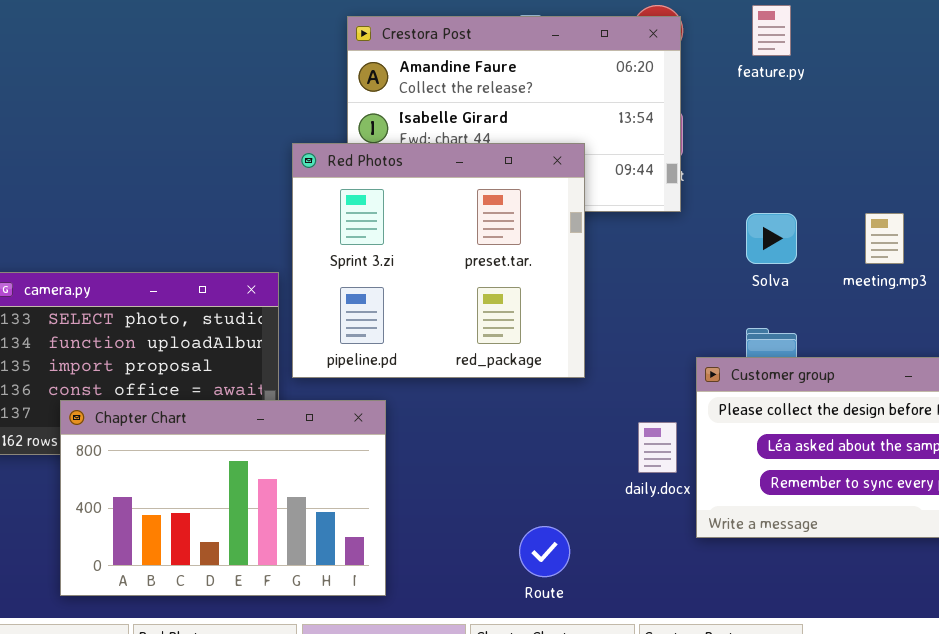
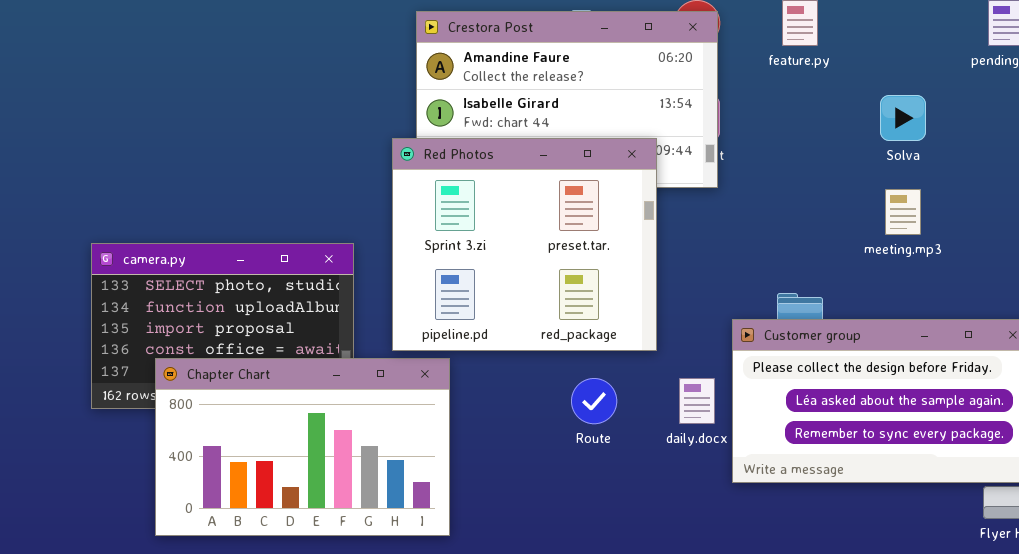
Red Photos: [292,143,585,378] -> [392,138,657,351], moved
Solva: [746,213,797,264] -> [880,95,926,141], moved
Route: [519,526,570,577] -> [571,378,617,424], moved

